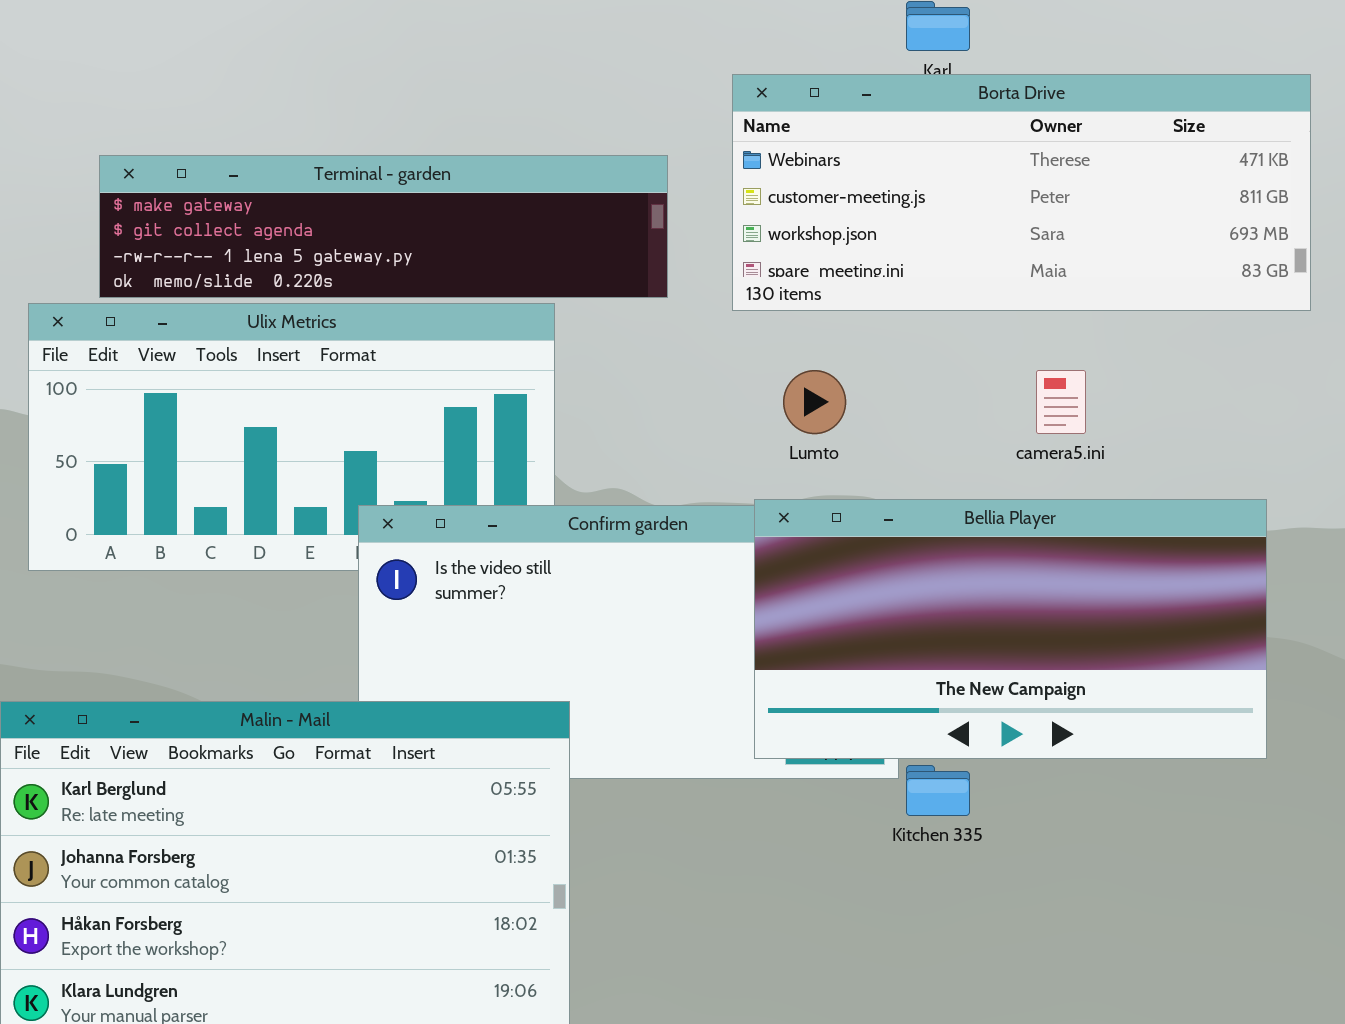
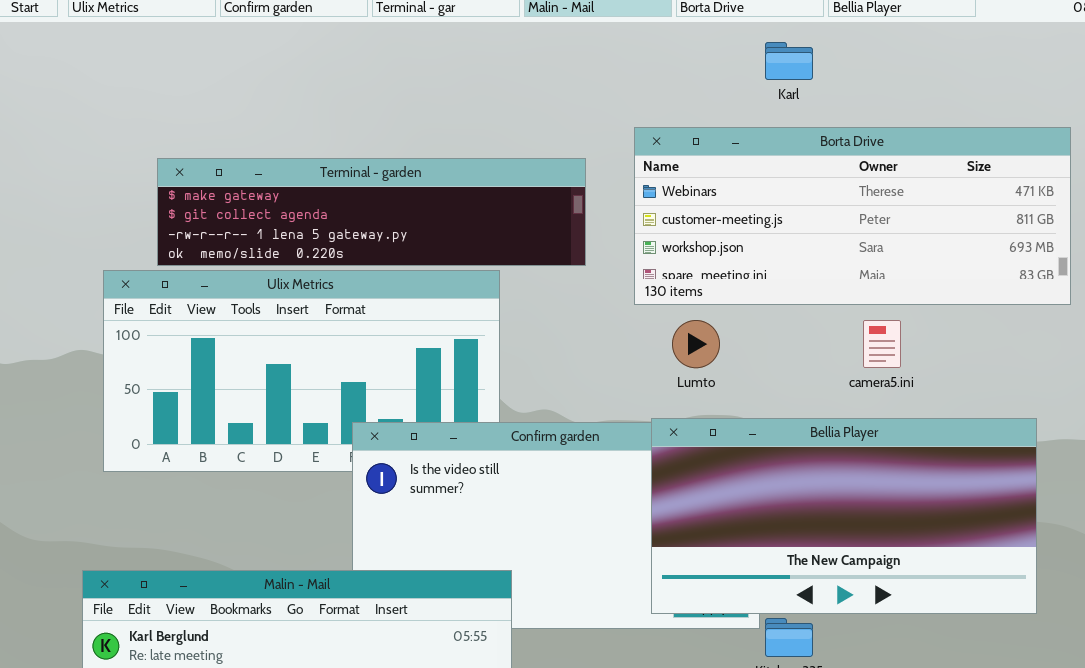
Borta Drive: [732,74,1311,311] -> [634,127,1071,305], moved

